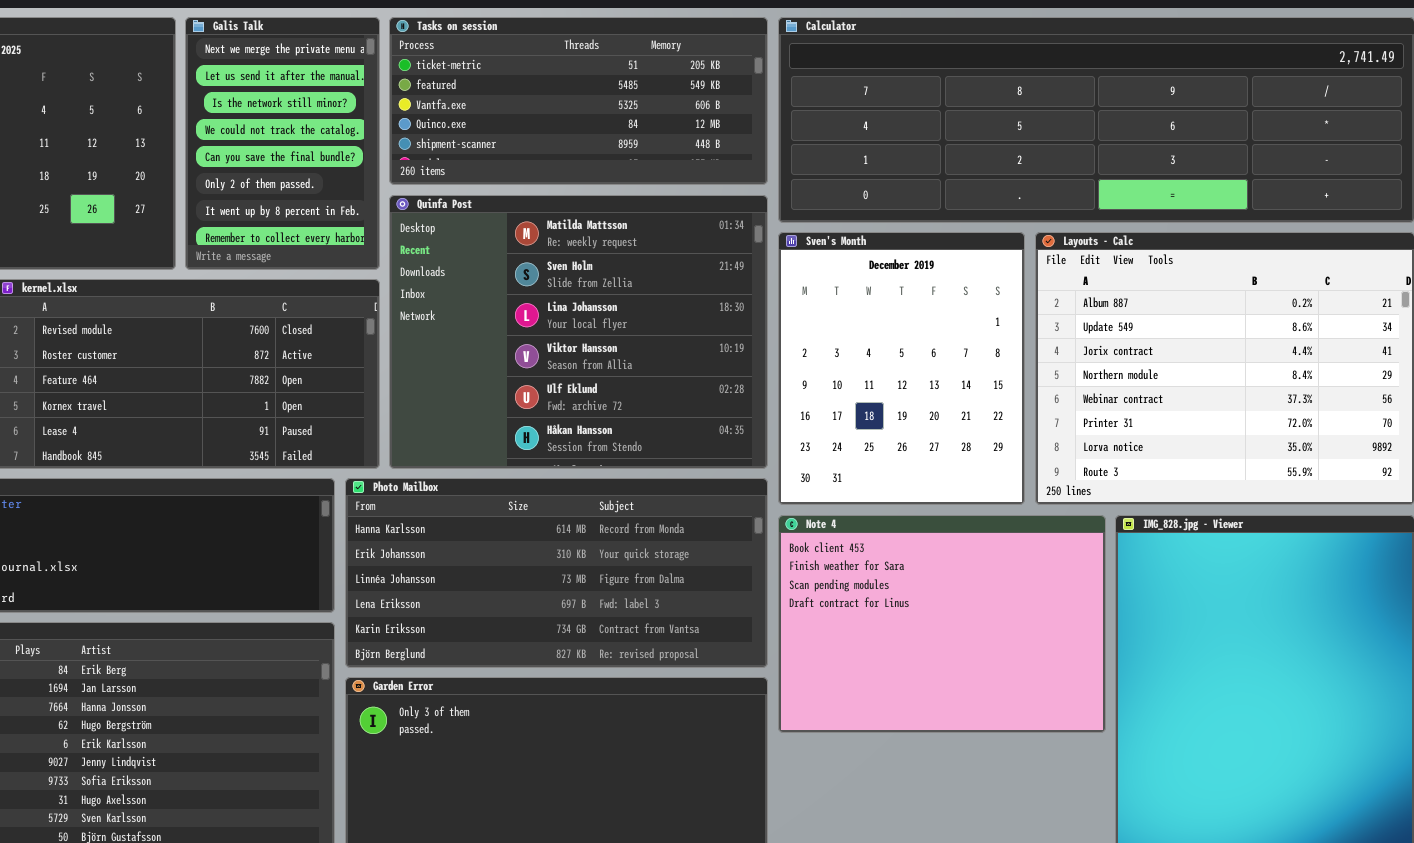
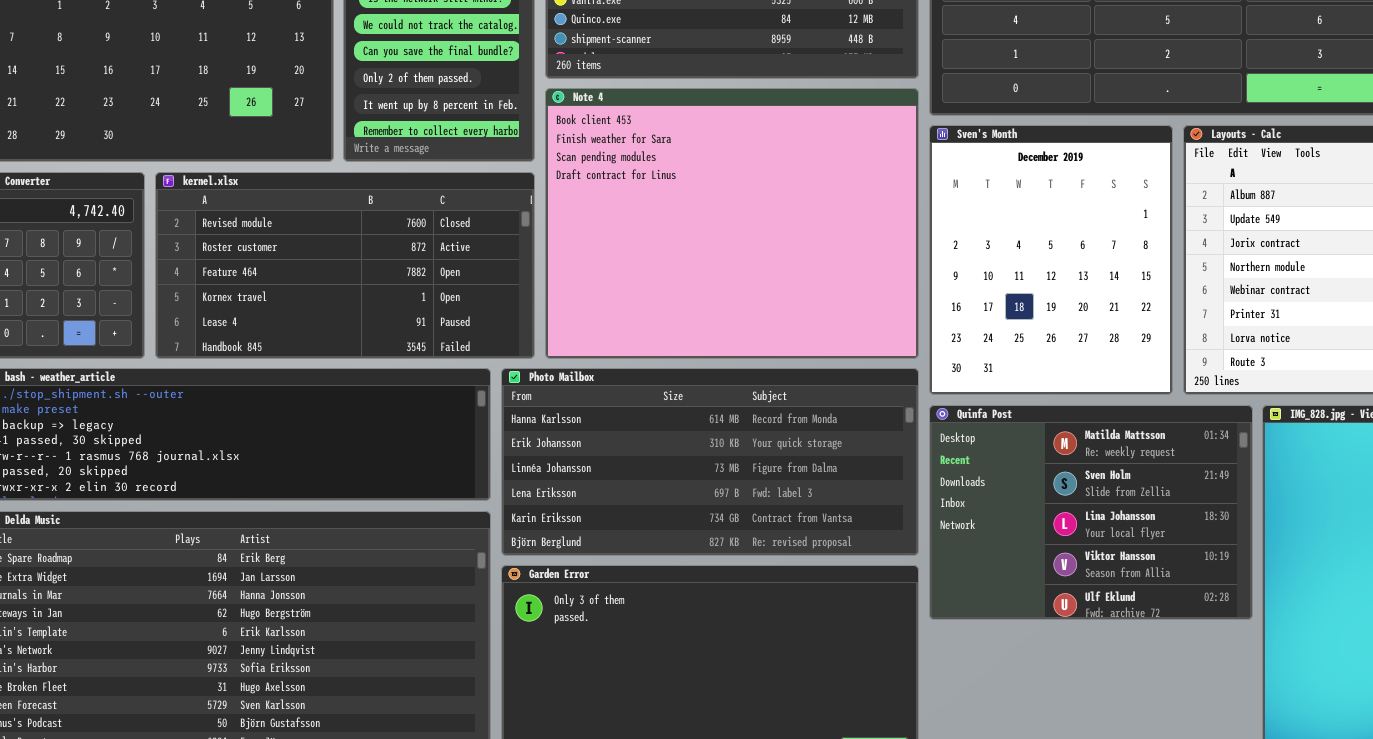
Quinfa Post: [389,195,768,469] -> [929,405,1253,620], moved, resized
Note 4: [778,515,1106,733] -> [545,88,919,359], moved, resized

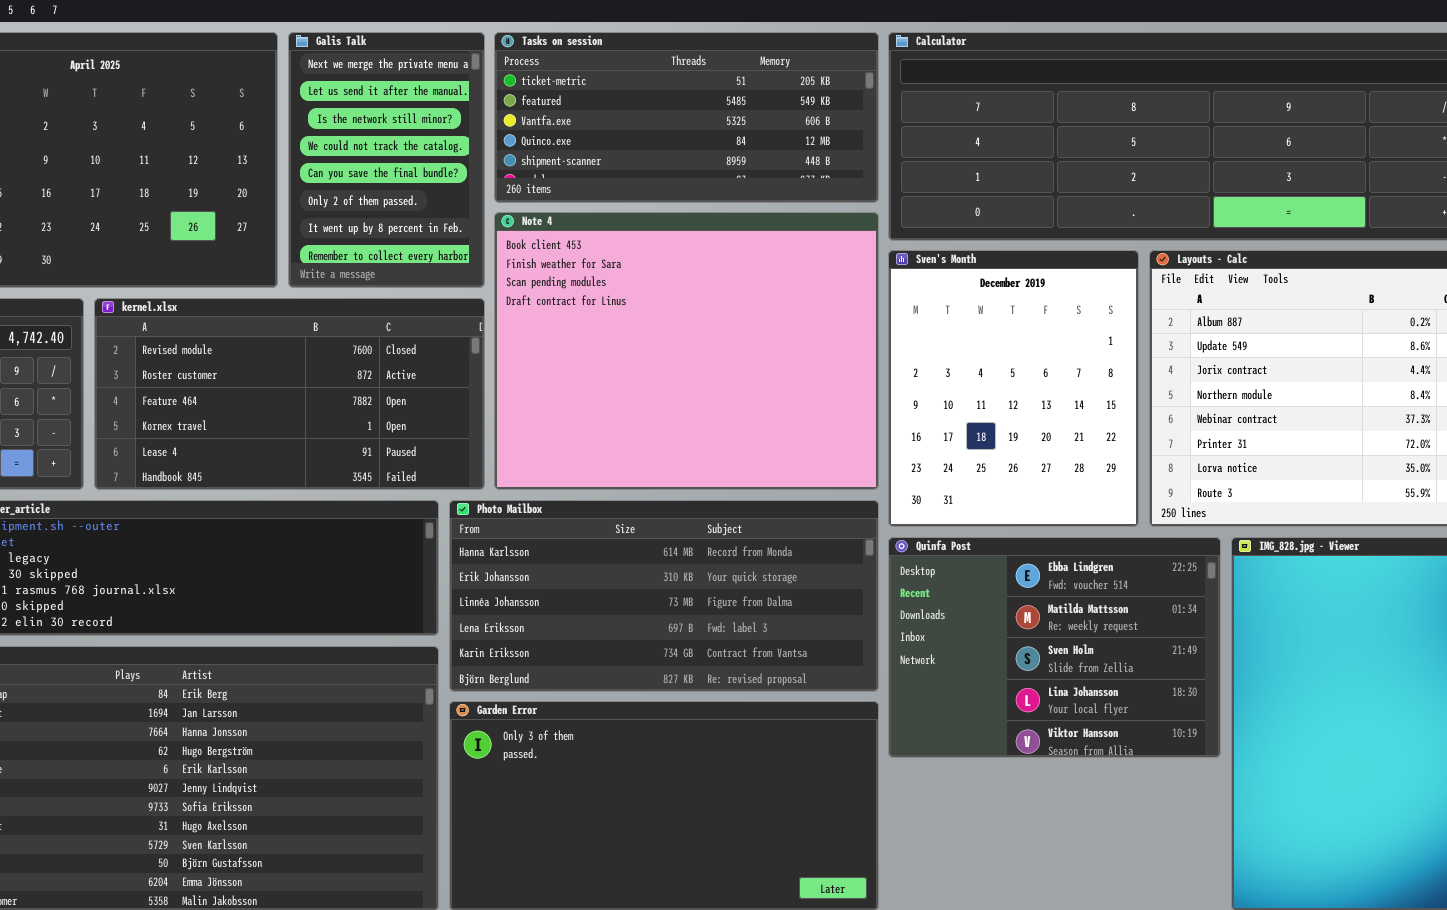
Quinfa Post: [929,405,1253,620] -> [888,537,1221,758], scrolled up 1 row

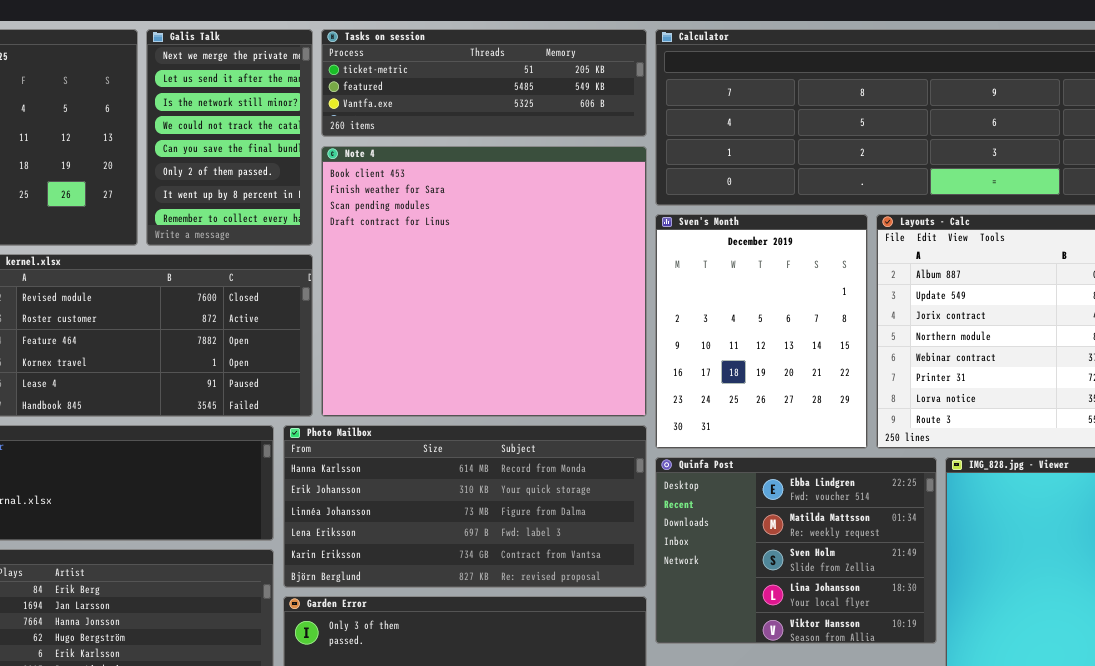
Tasks on session: [494,32,879,203] -> [321,29,647,137], resized
Note 4: [494,212,879,490] -> [321,146,647,417], resized

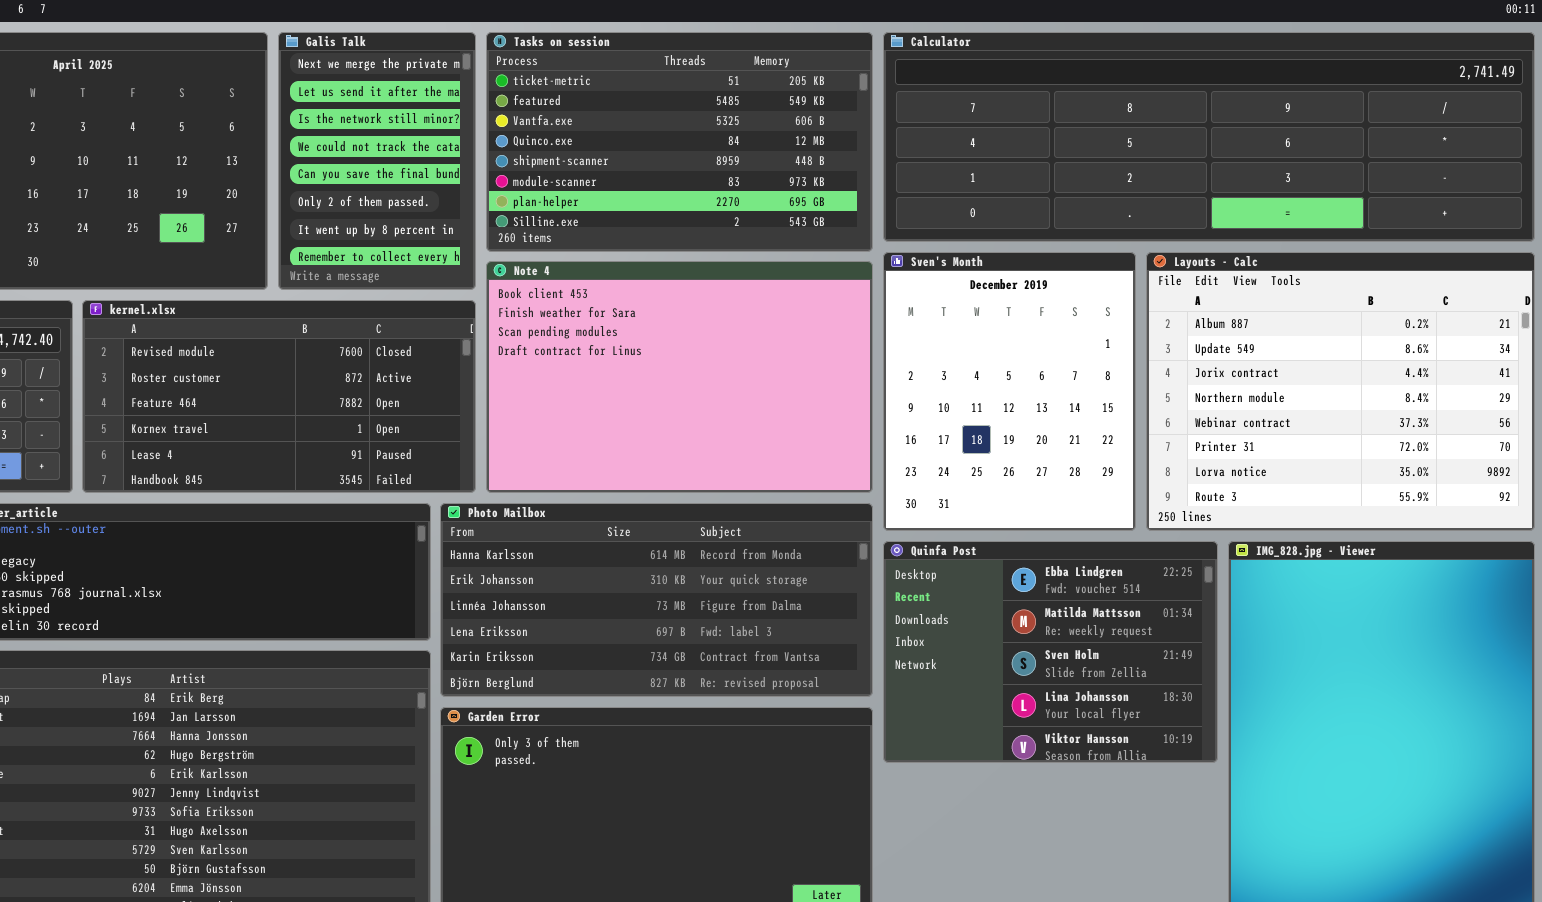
Tasks on session: [321,29,647,137] -> [486,32,873,252], resized
Note 4: [321,146,647,417] -> [486,261,873,493], resized

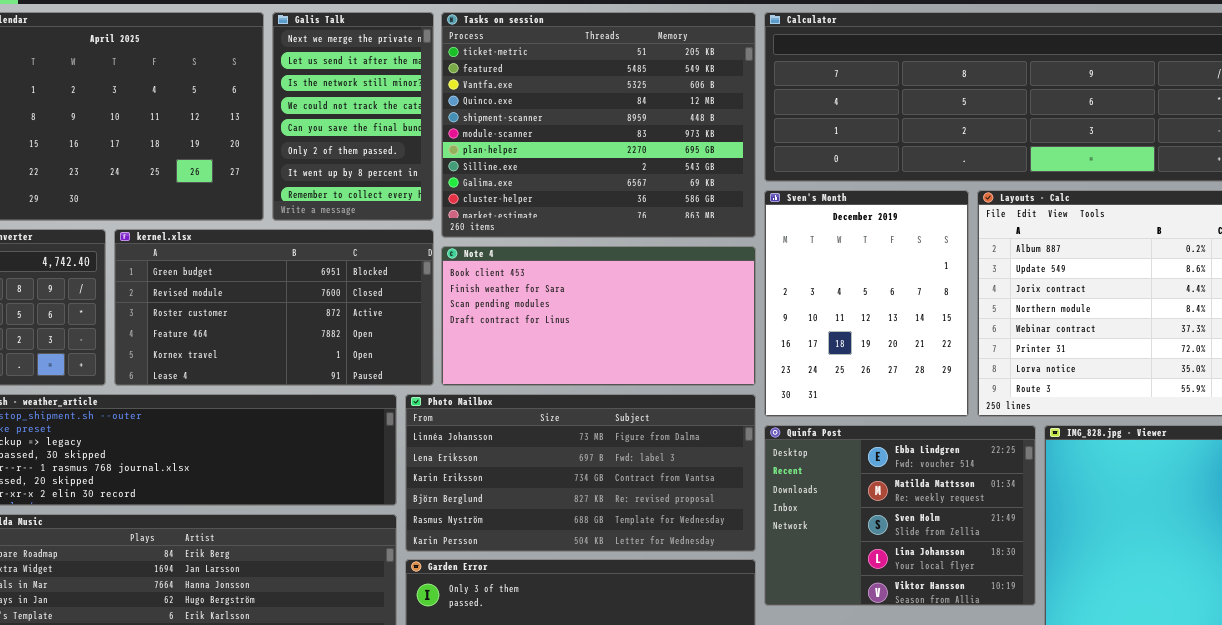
Tasks on session: [486,32,873,252] -> [441,12,756,238], resized
Note 4: [486,261,873,493] -> [441,246,756,386], resized
kernel.xlsx: [82,300,476,493] -> [114,229,434,386], scrolled up 1 row
Photo Mailbox: [440,503,873,697] -> [405,394,756,552], scrolled down 2 rows

